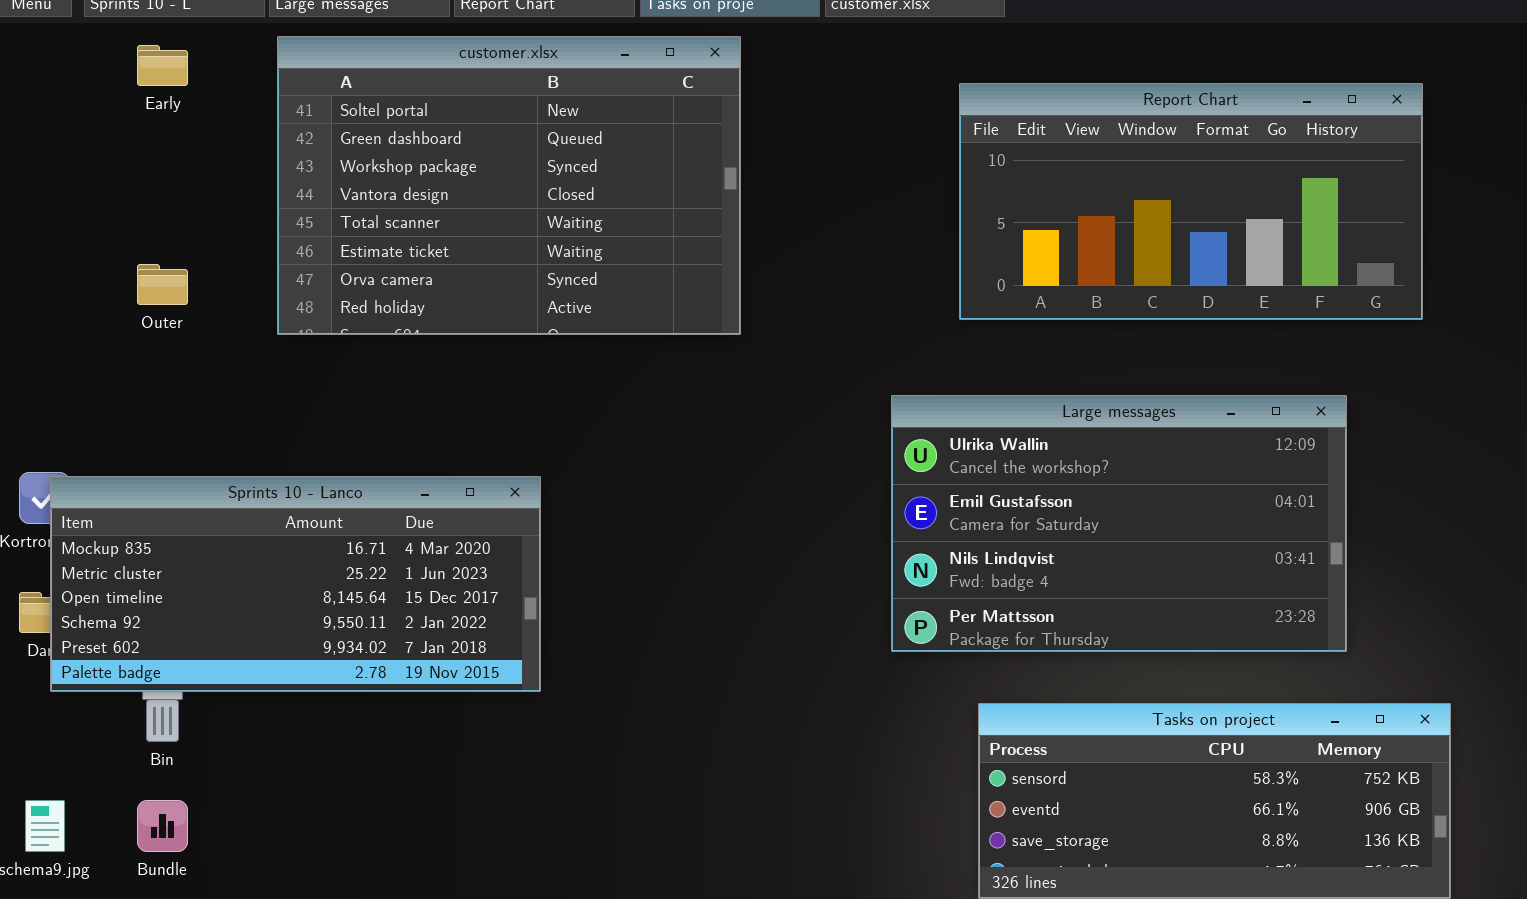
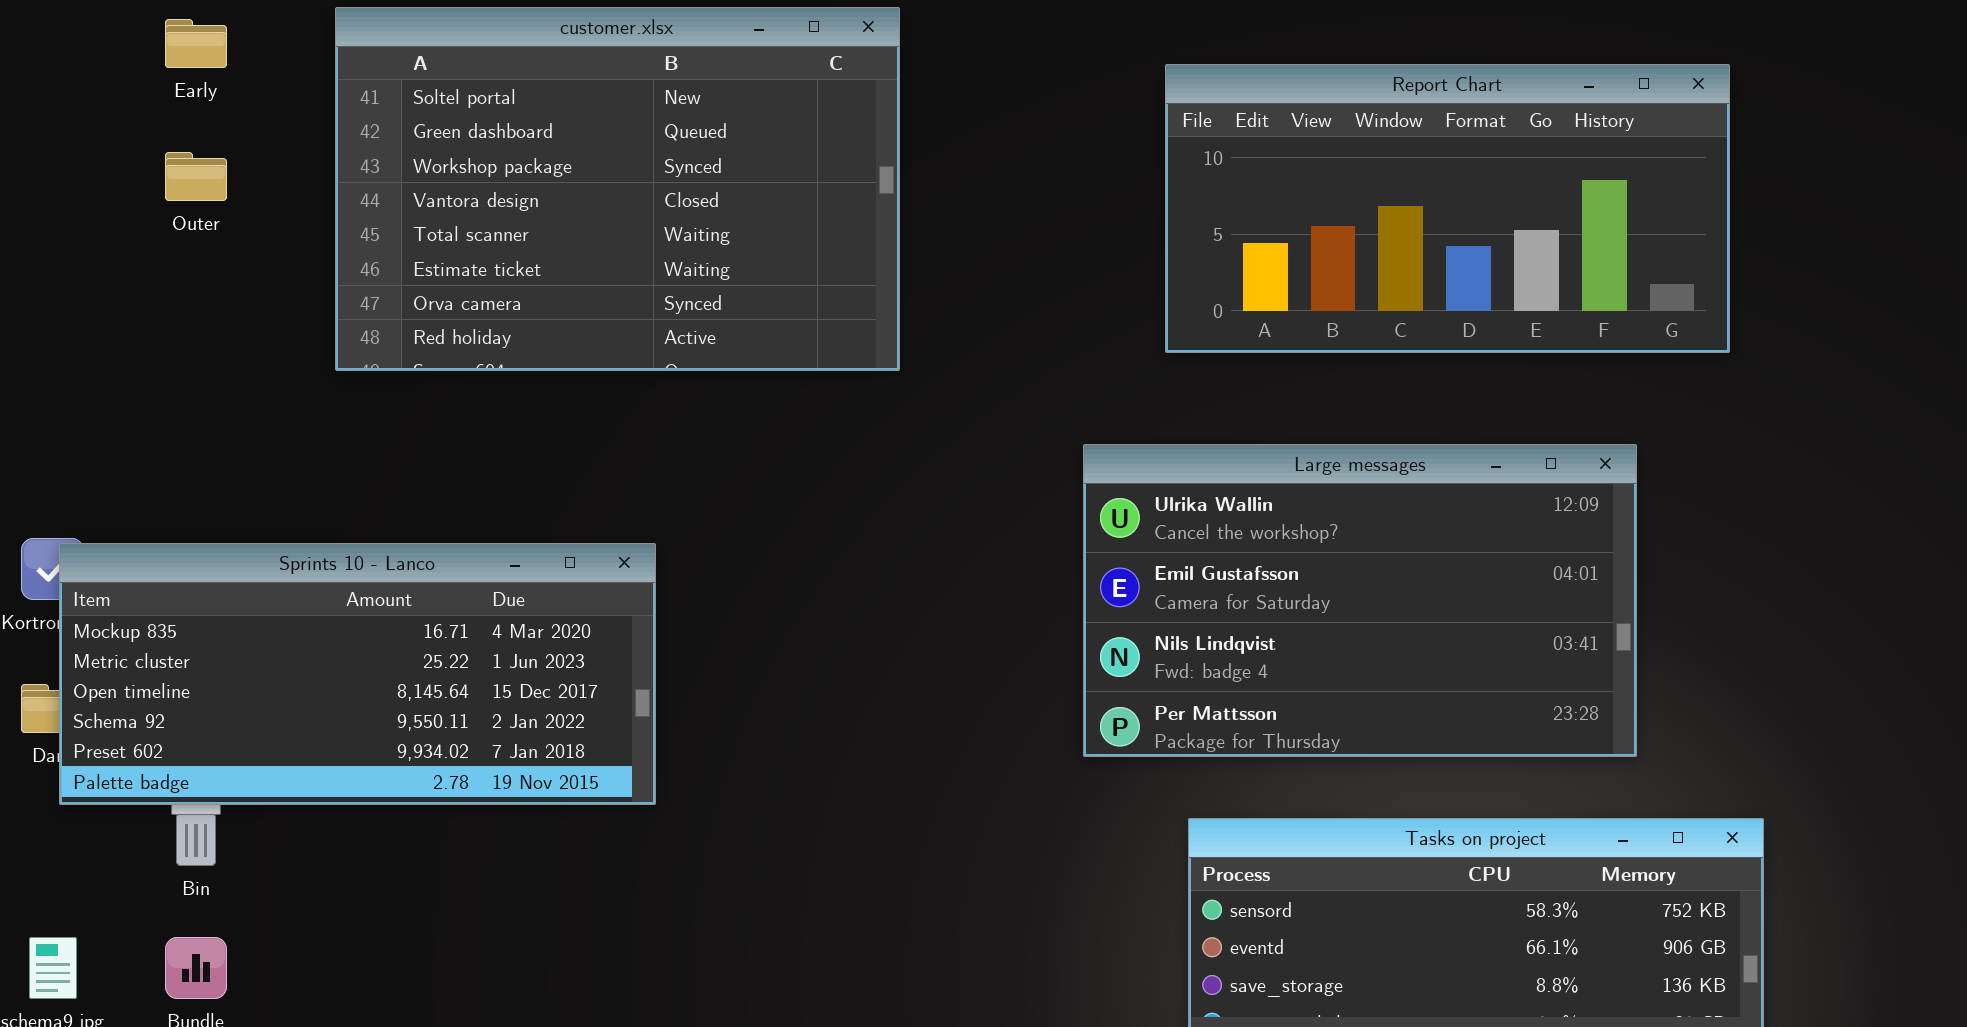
Outer: [137,264,188,305] -> [165,152,227,201], moved

